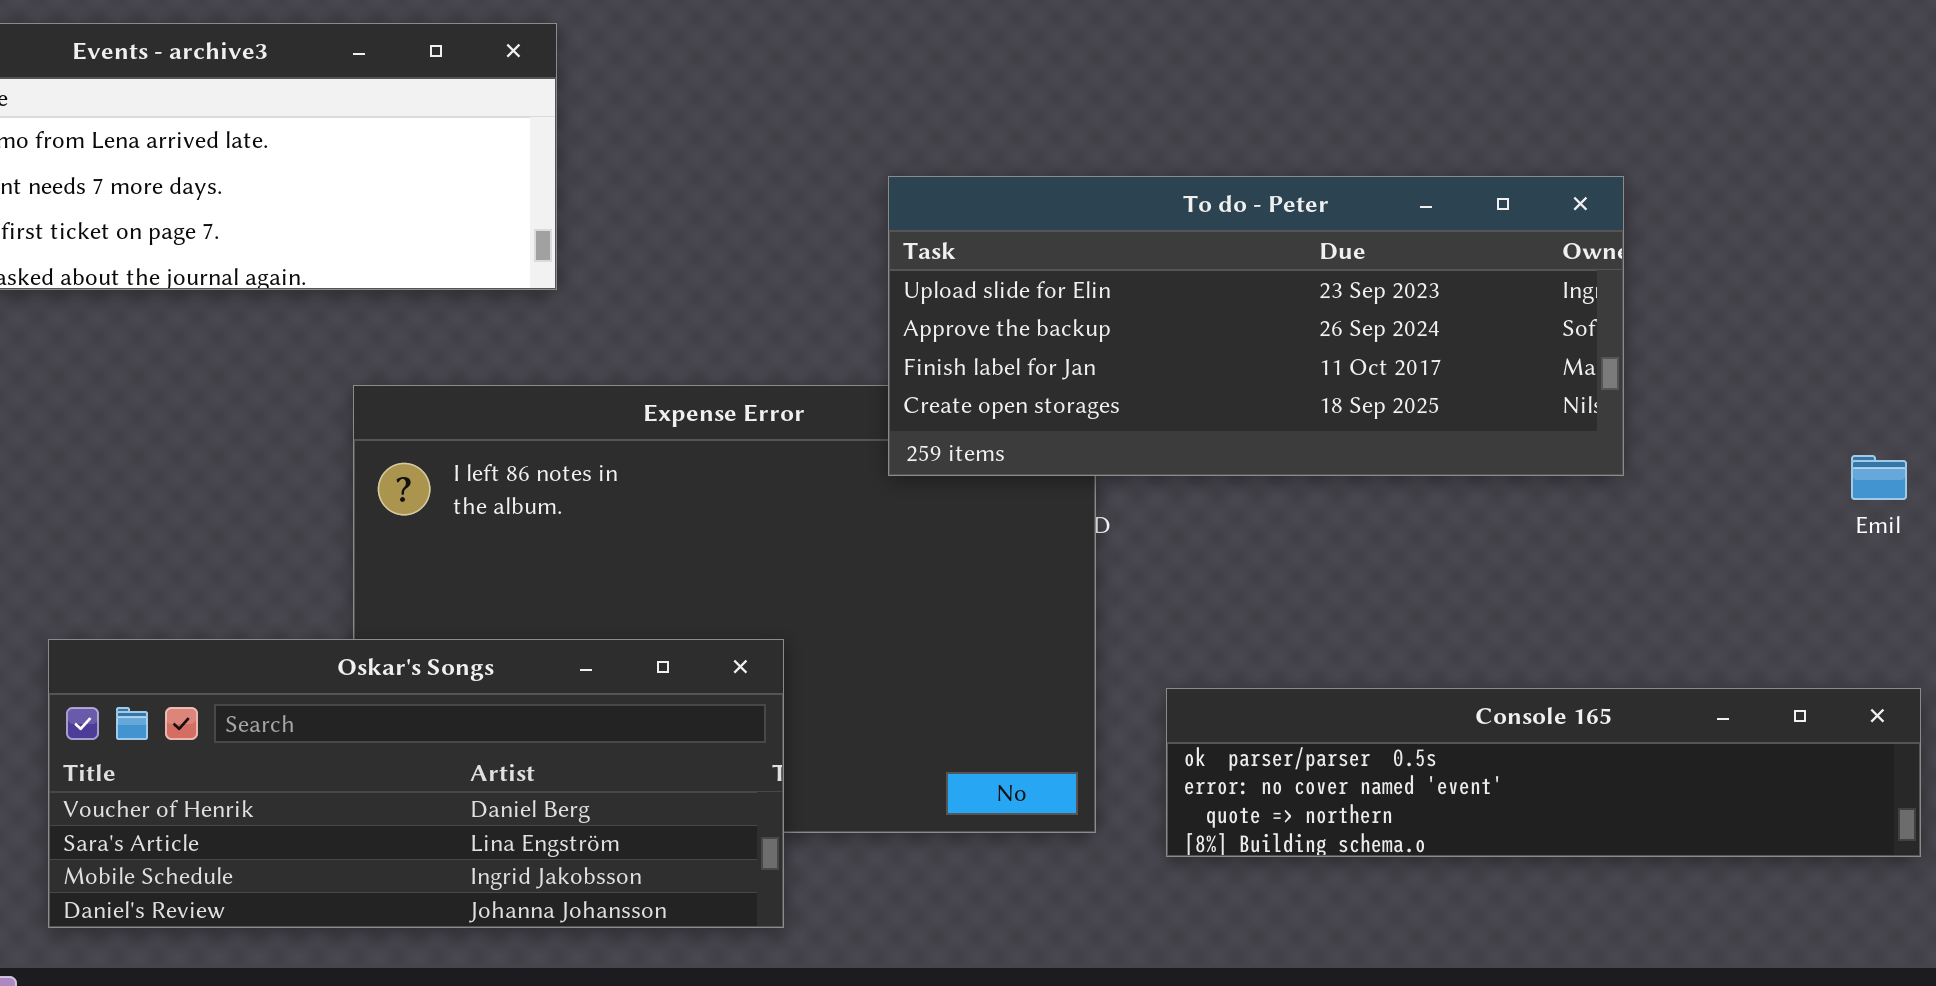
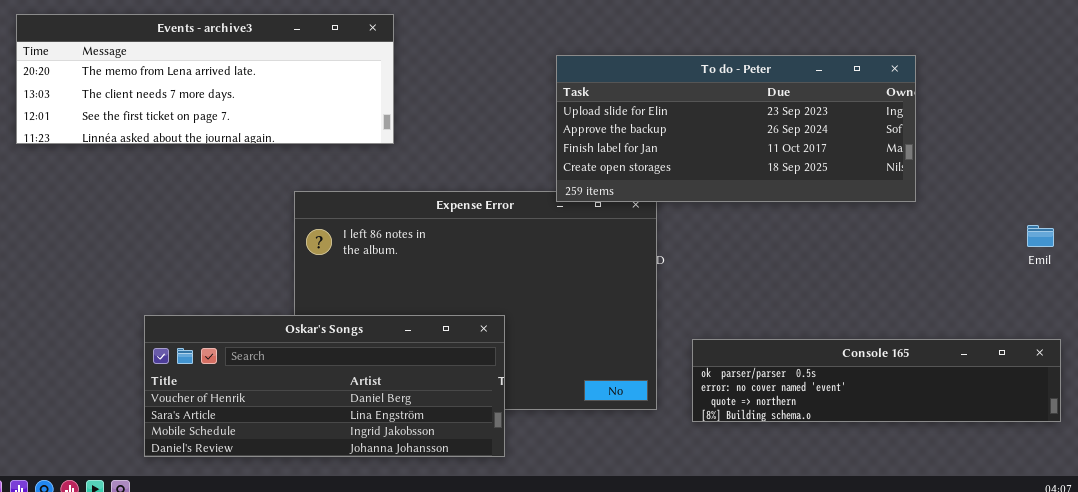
To do - Peter: [888,176,1624,476] -> [556,55,916,202], moved

